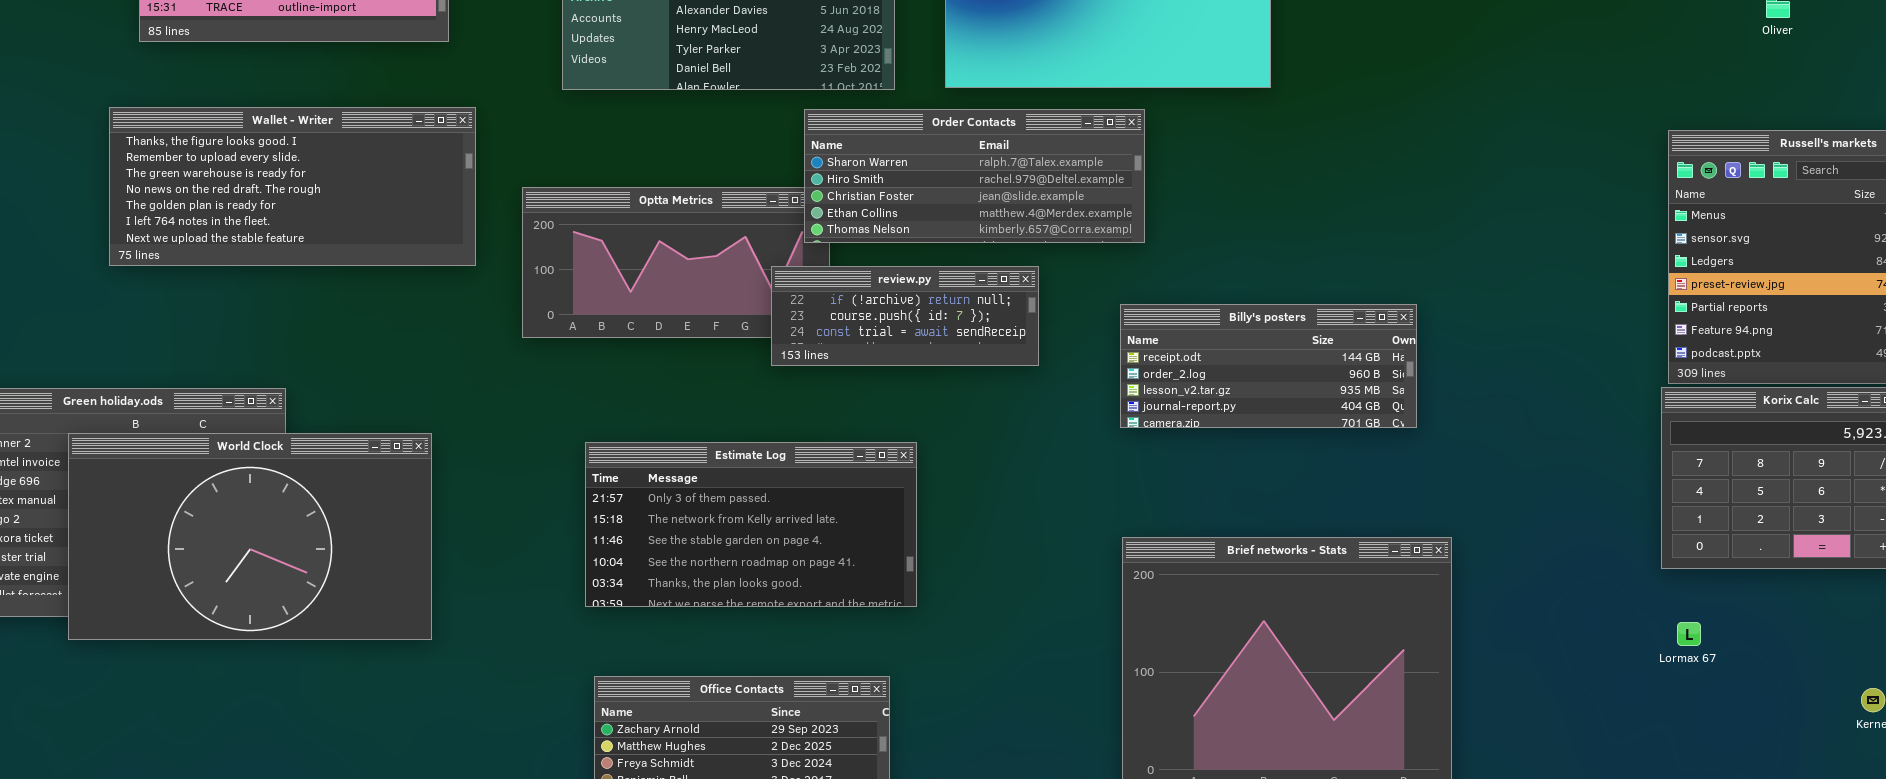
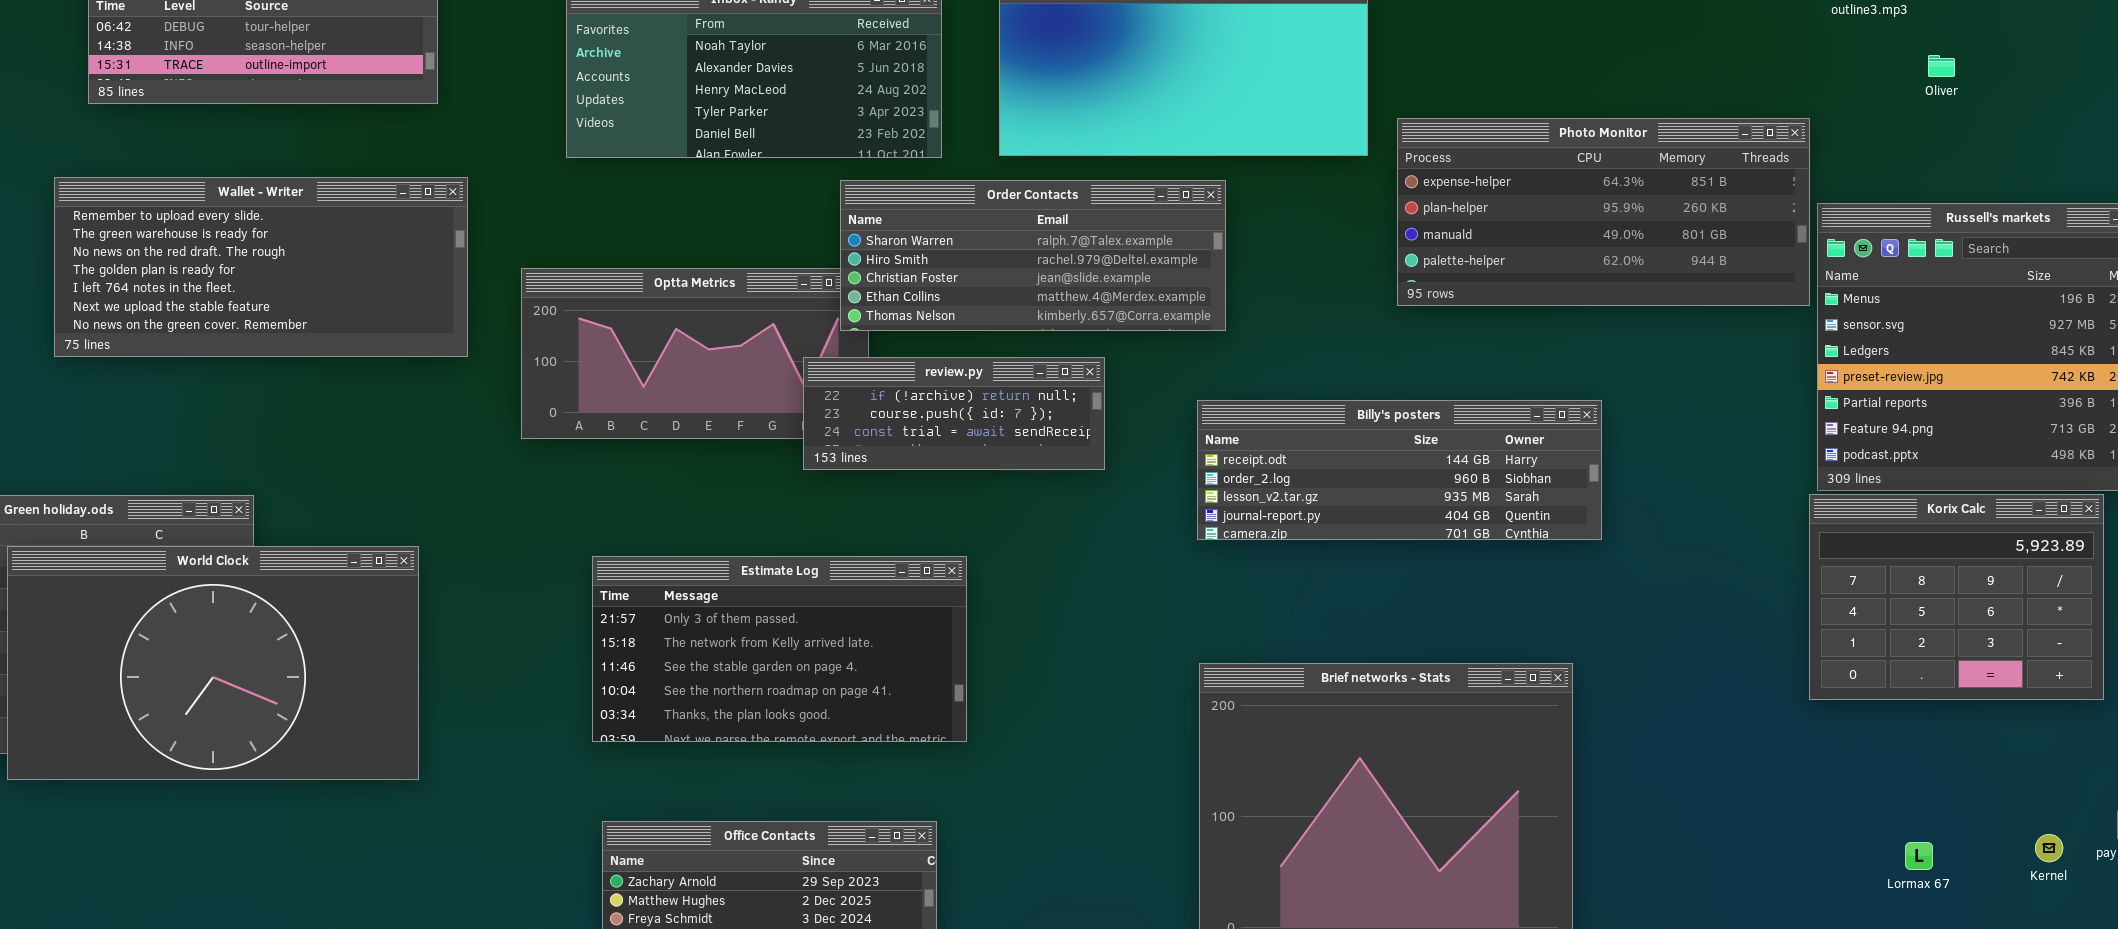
Photo Monitor: none -> [1397,118,1810,306], opened
Wallet - Writer: [109,107,476,266] -> [54,177,468,357], scrolled down 1 row
Billy's posters: [1120,304,1417,428] -> [1197,400,1602,540], resized
Lormax 67: [1677,622,1701,646] -> [1905,842,1933,870], moved

